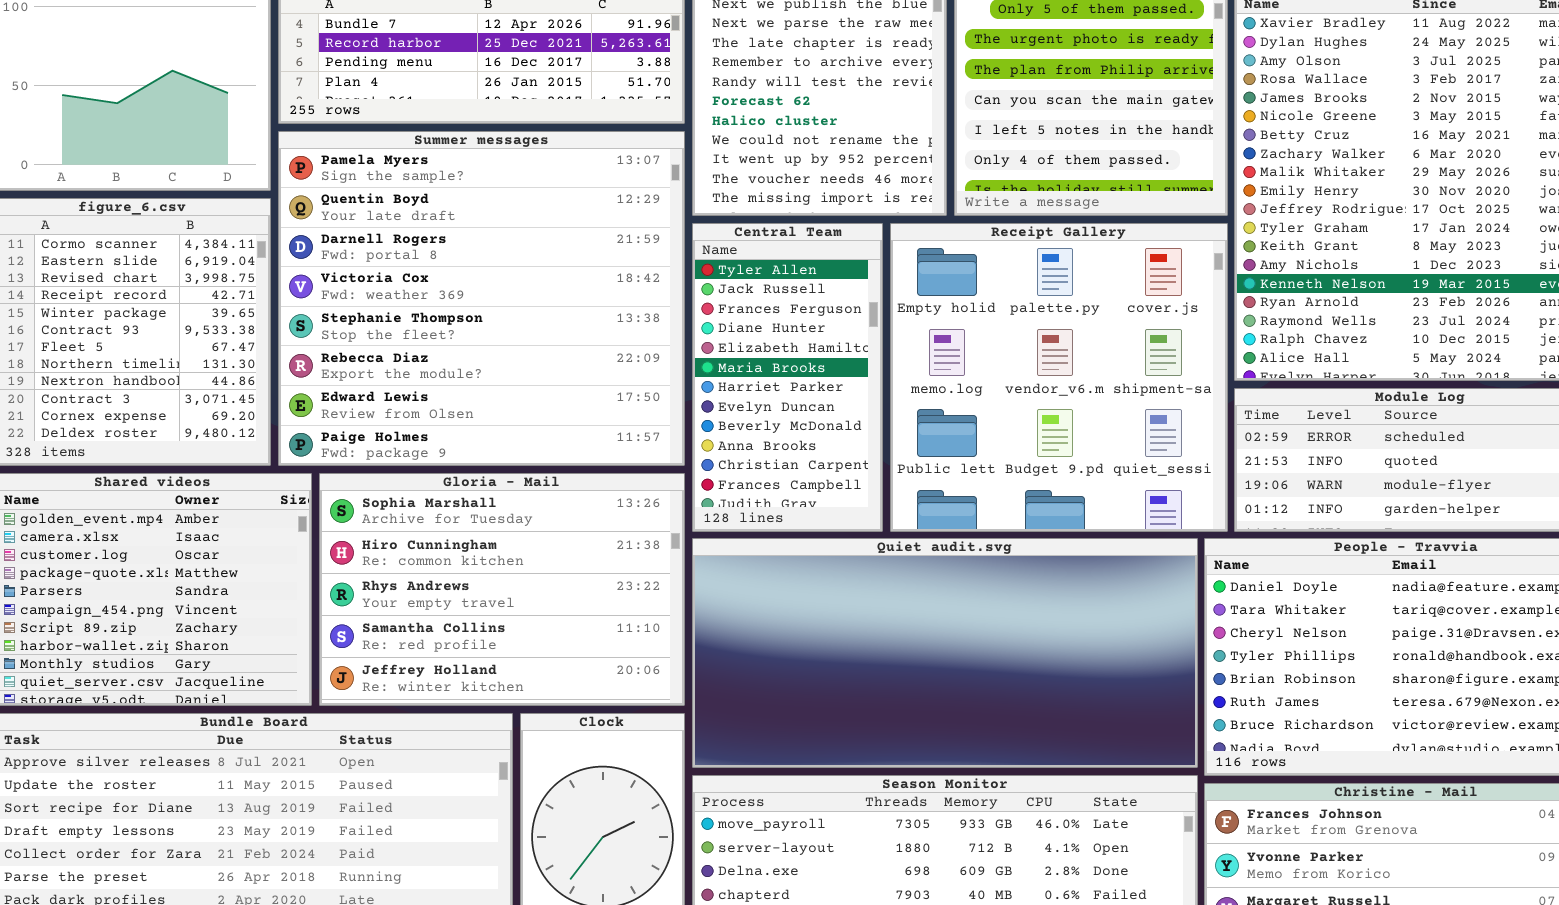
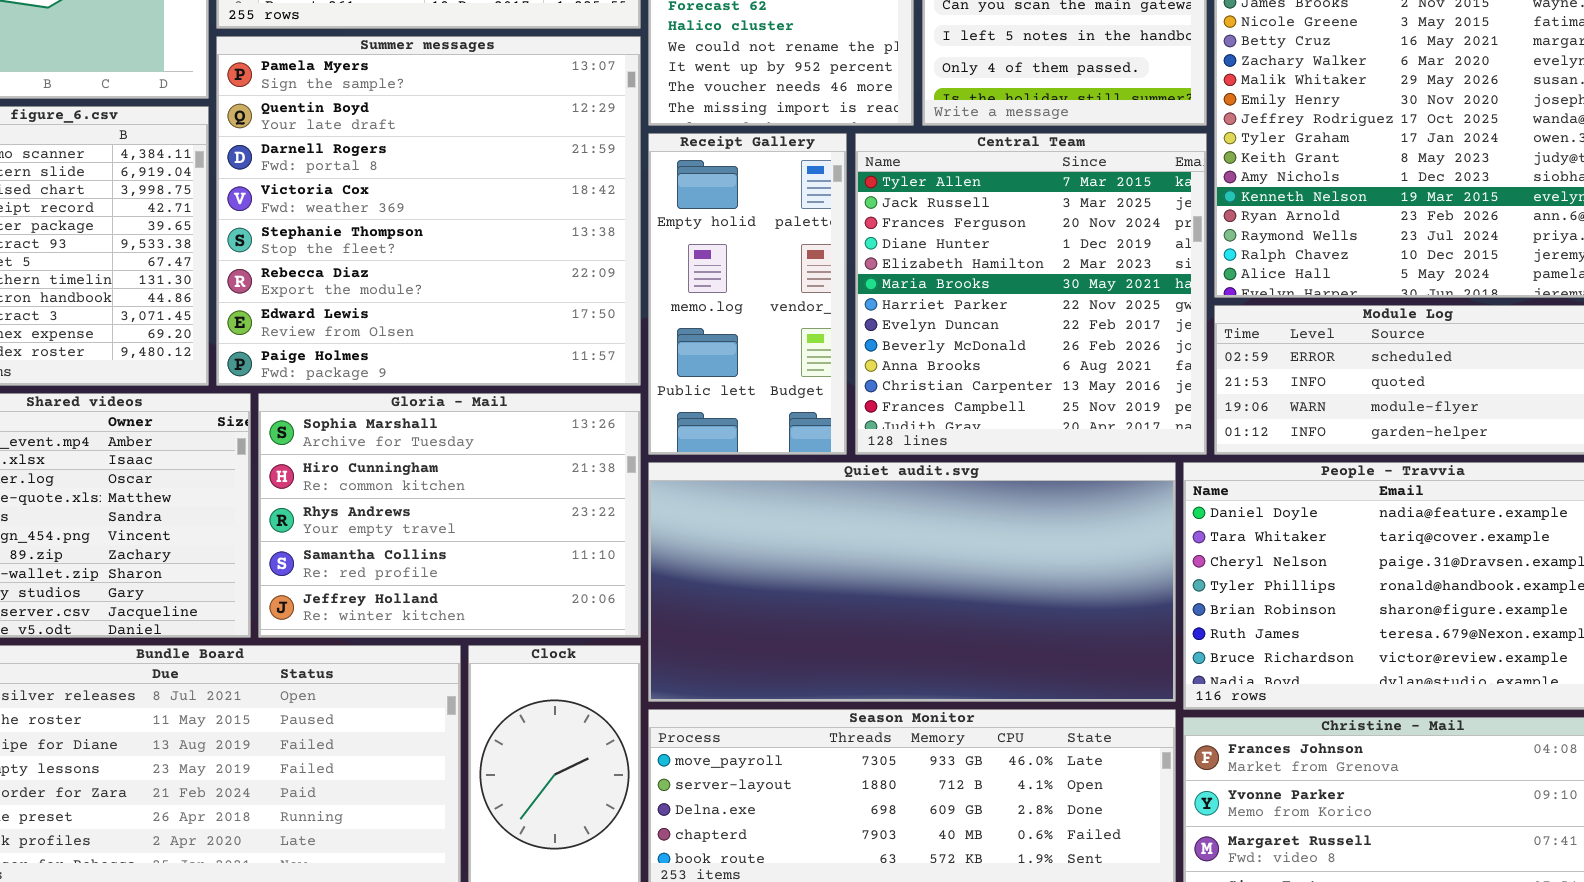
Central Team: [692,223,883,532] -> [855,133,1207,455], moved, resized
Receipt Gallery: [890,223,1228,532] -> [648,133,847,455], moved, resized

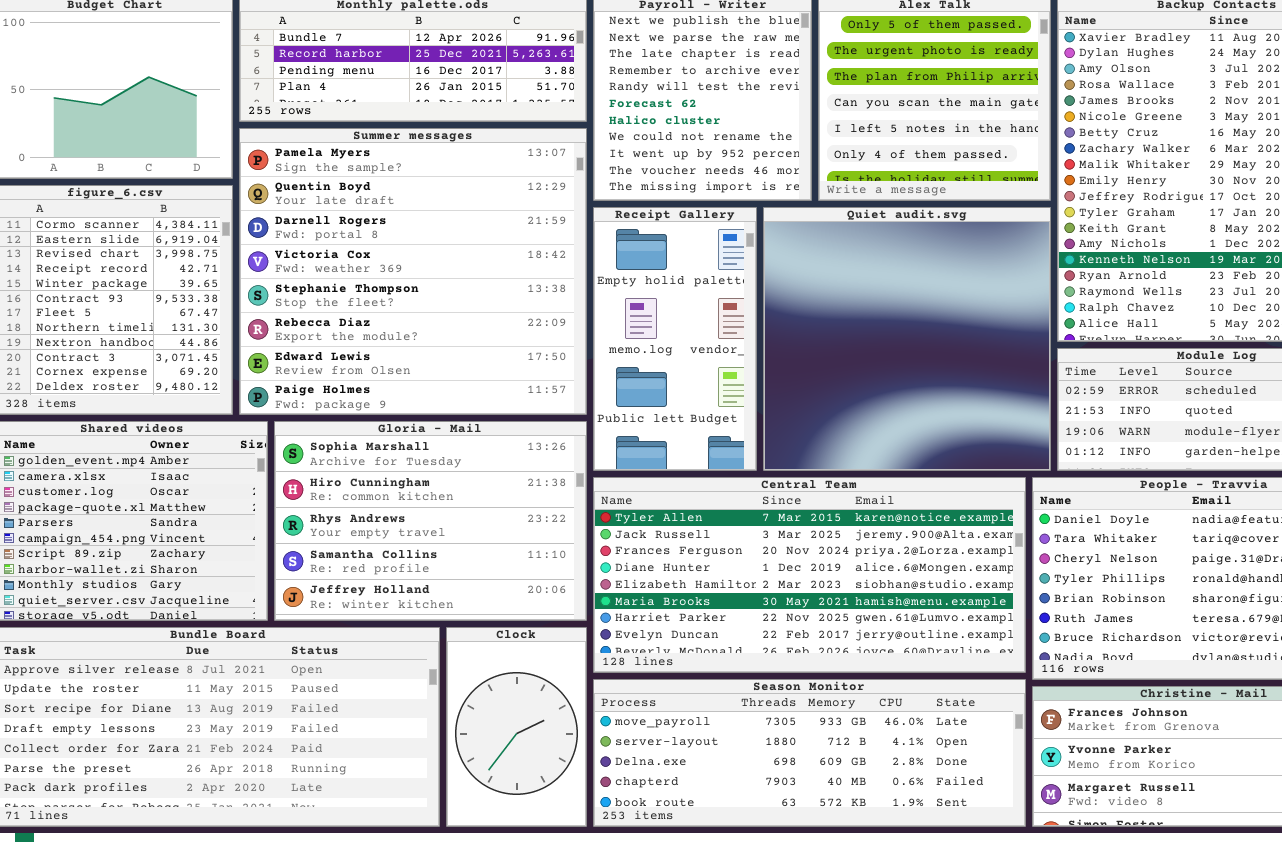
Central Team: [855,133,1207,455] -> [593,477,1026,673], moved, resized
Quiet audit.svg: [648,462,1176,702] -> [763,207,1051,471], moved, resized

